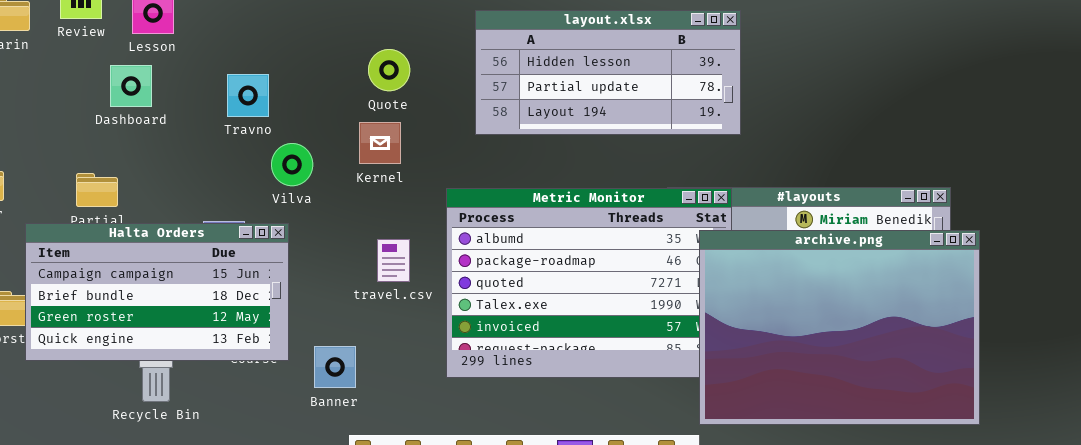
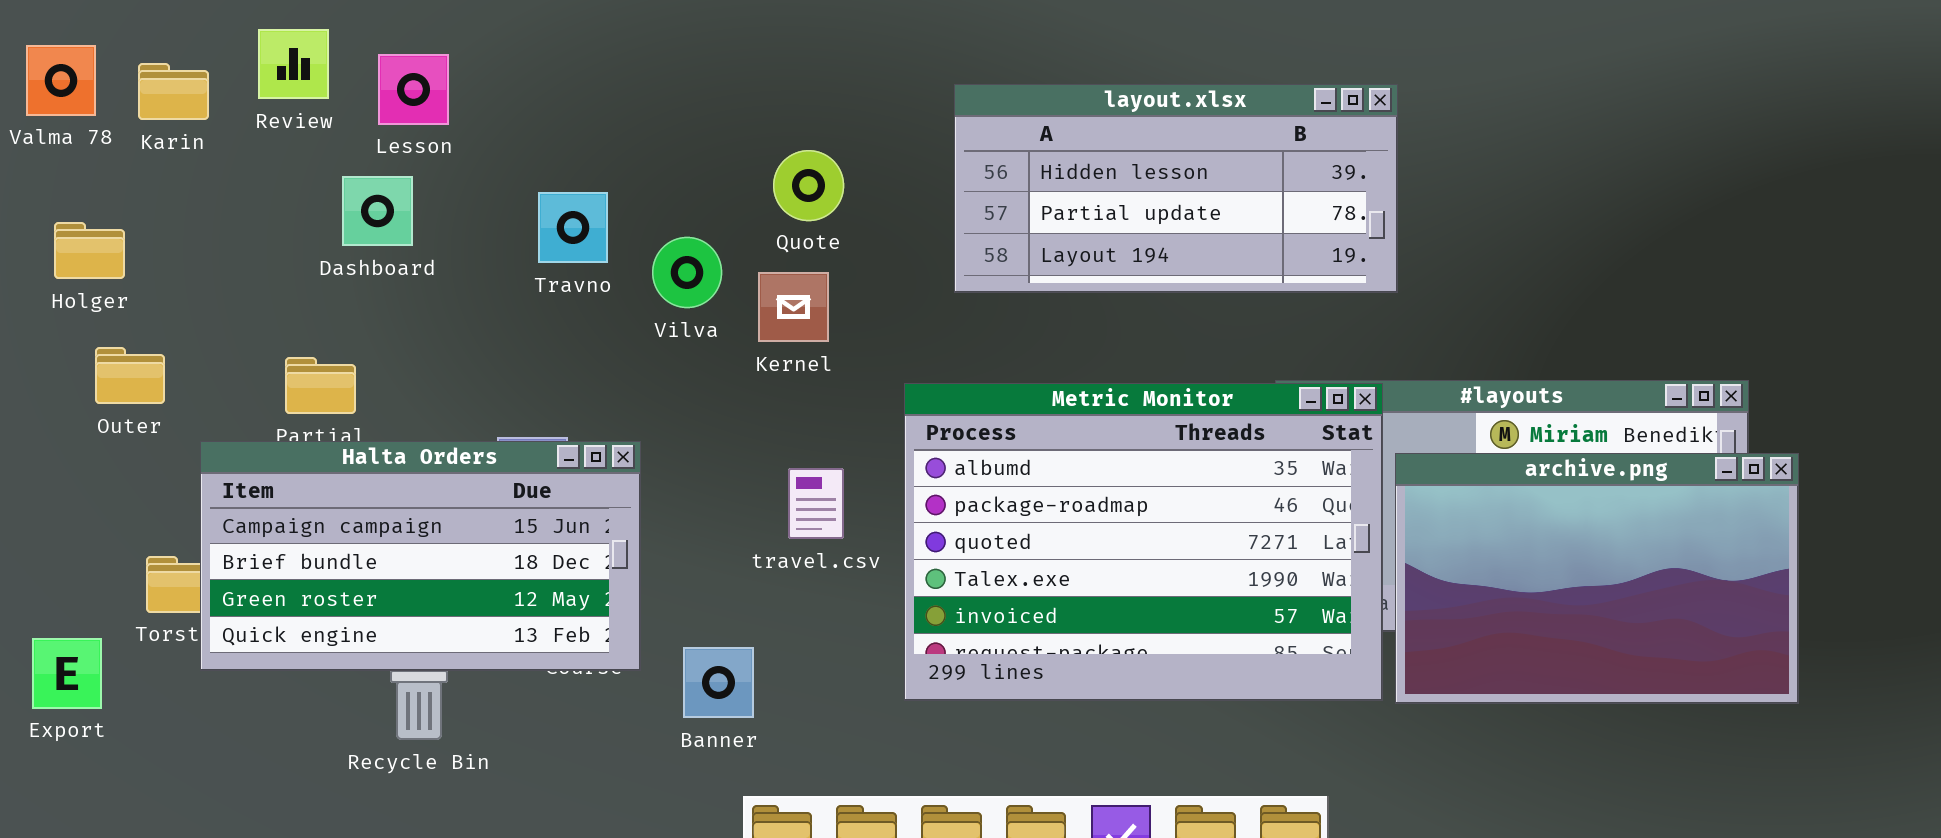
Vilva: [271,143,313,186] -> [652,237,722,308], moved
archive.png: [699,230,980,425] -> [1395,453,1799,704], resized

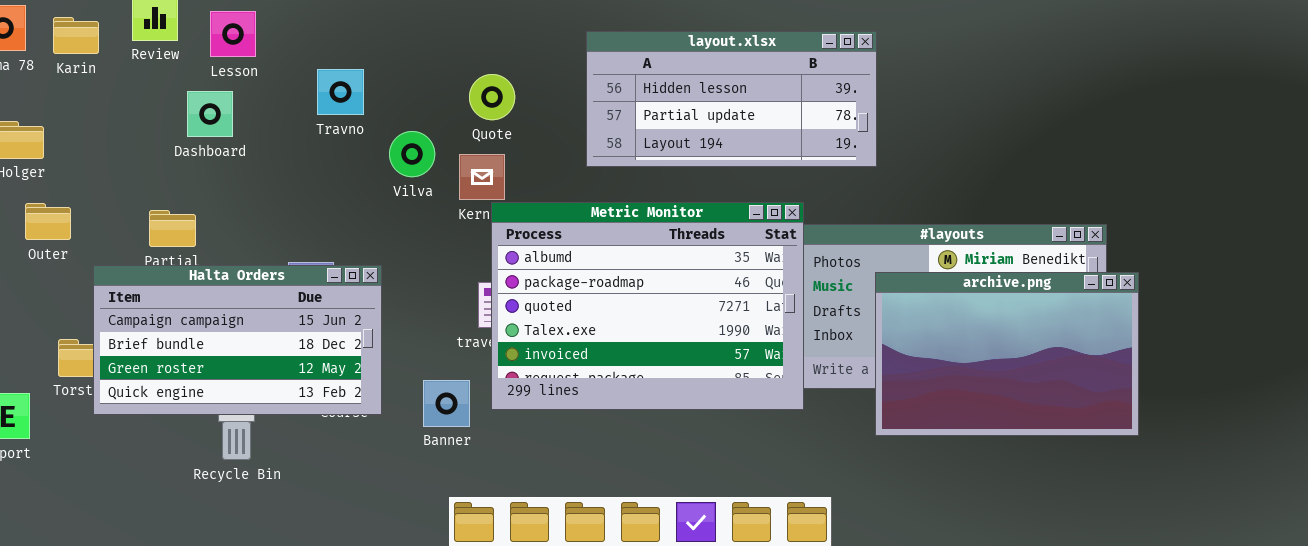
Travno: [538,192,608,263] -> [317,69,364,115], moved
Metric Monitor: [904,383,1383,701] -> [491,202,804,410], moved
Banner: [683,647,754,718] -> [423,380,470,427], moved

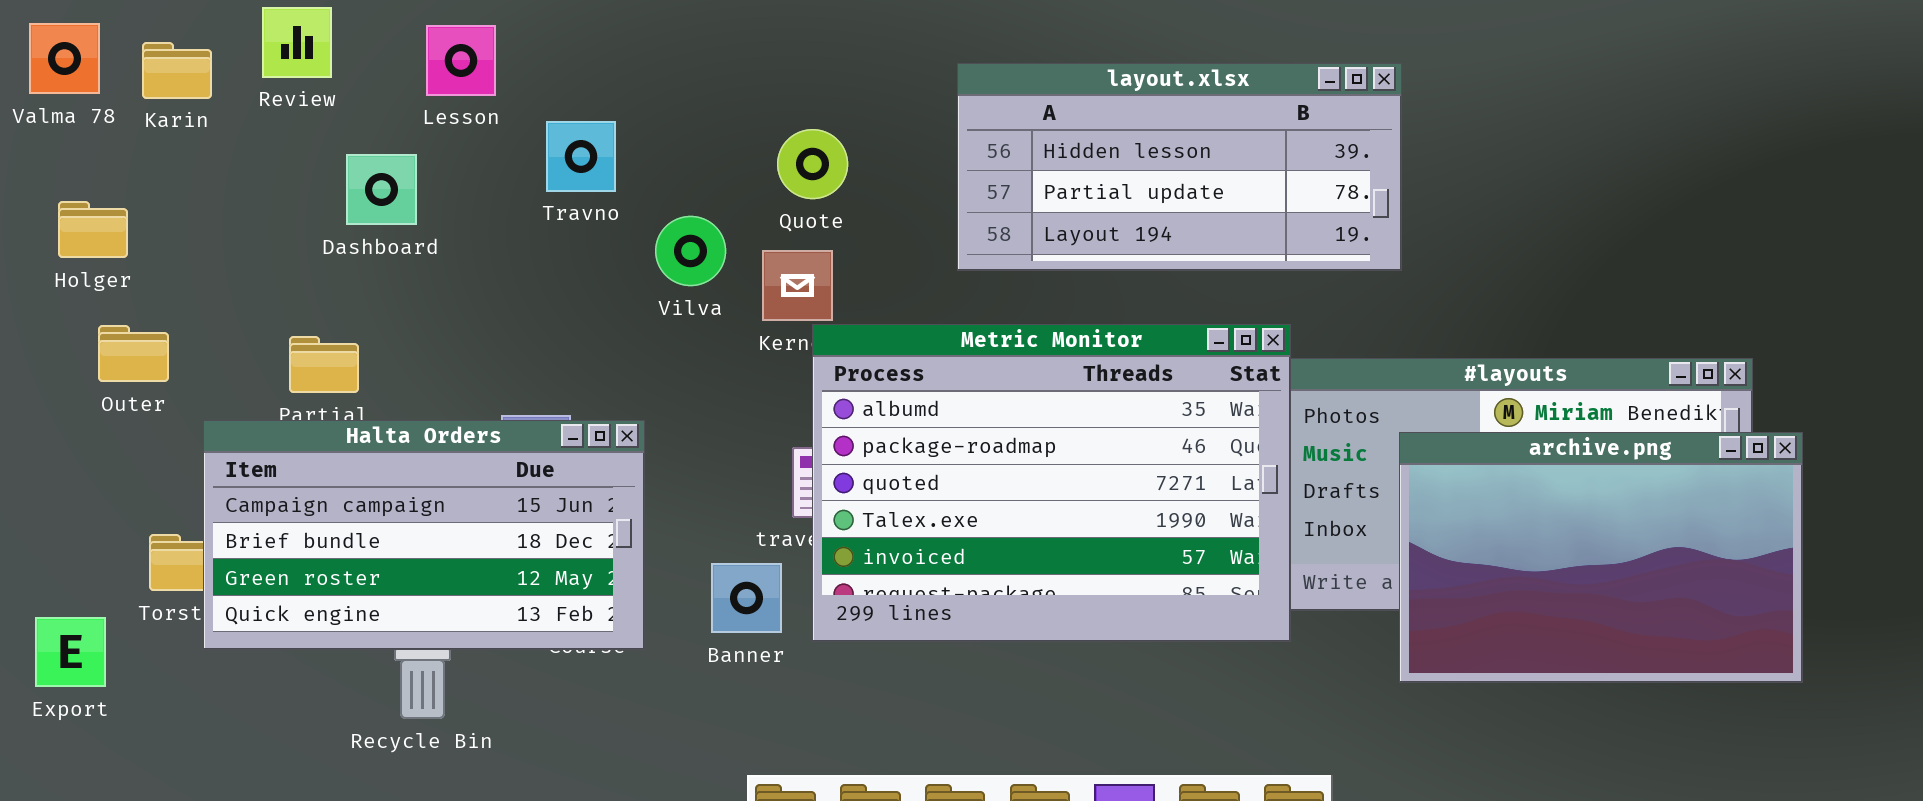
Lesson: [210,11,256,57] -> [426,25,496,96], moved
Banner: [423,380,470,427] -> [711,563,782,633], moved

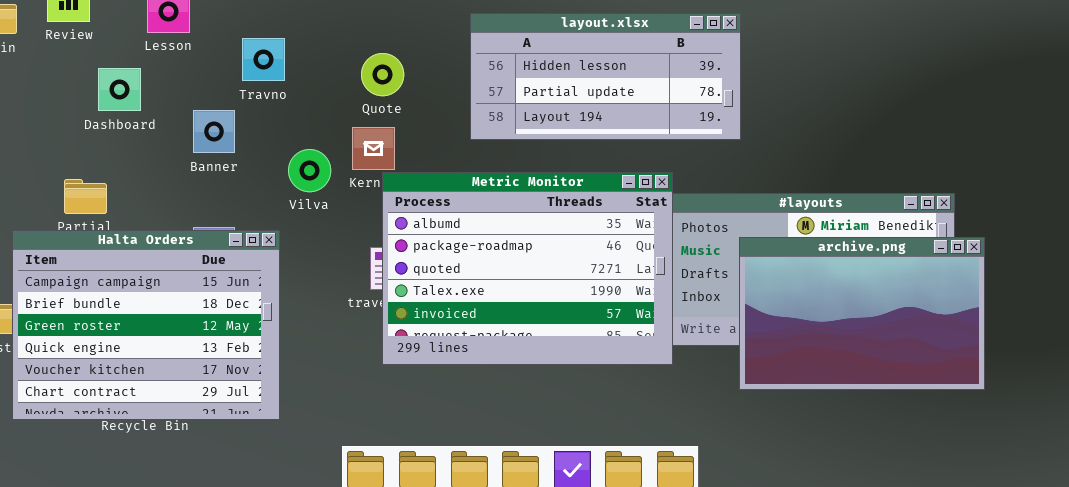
Travno: [546,121,616,192] -> [242,38,285,81], moved
Vilva: [655,216,726,286] -> [288,149,331,192], moved
Halta Orders: [203,420,645,650] -> [12,230,280,420], resized
Banner: [711,563,782,633] -> [193,110,235,153], moved

